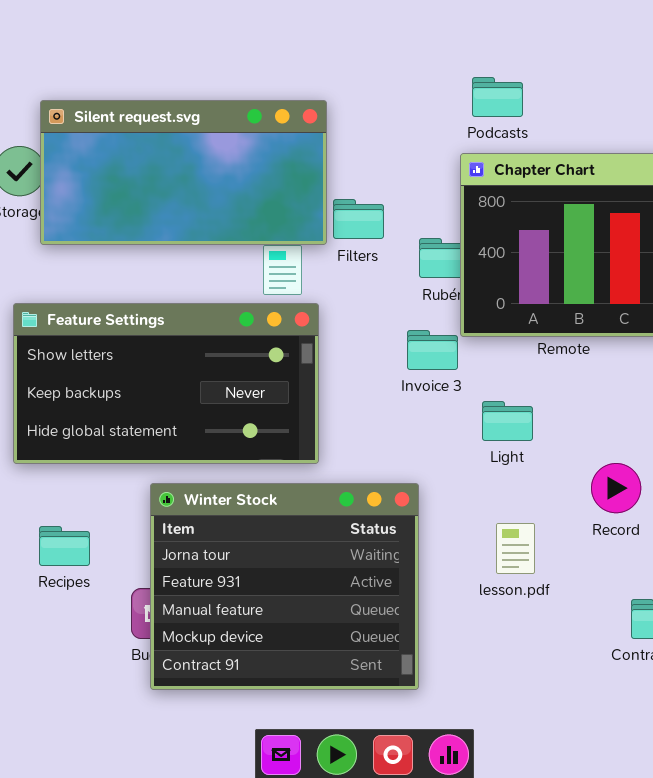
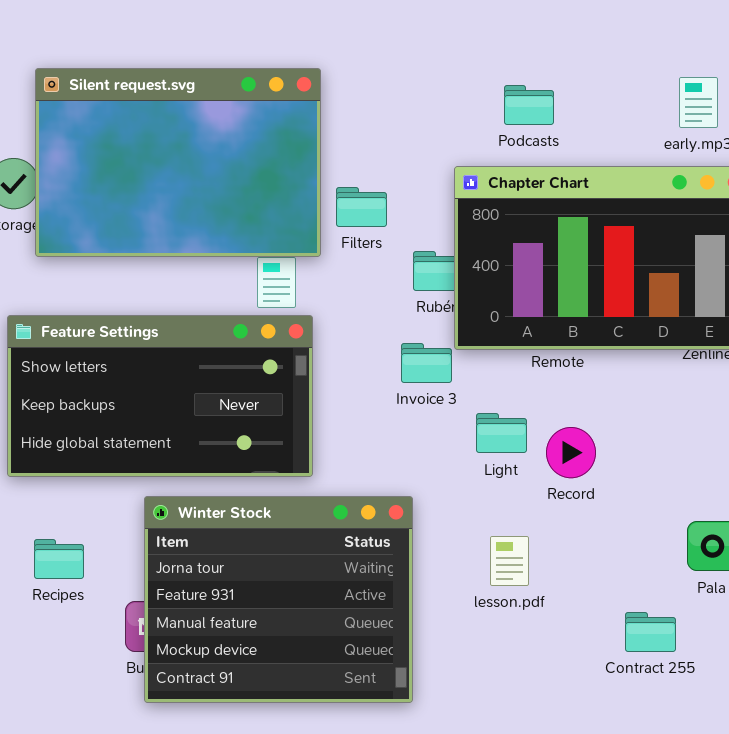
Podcasts: [472,77,523,117] -> [504,85,554,125], moved
Silent request.svg: [40,100,327,245] -> [35,68,321,257], resized
Filters: [333,199,384,239] -> [336,187,387,227], moved
Record: [591,463,641,513] -> [546,427,596,478], moved

